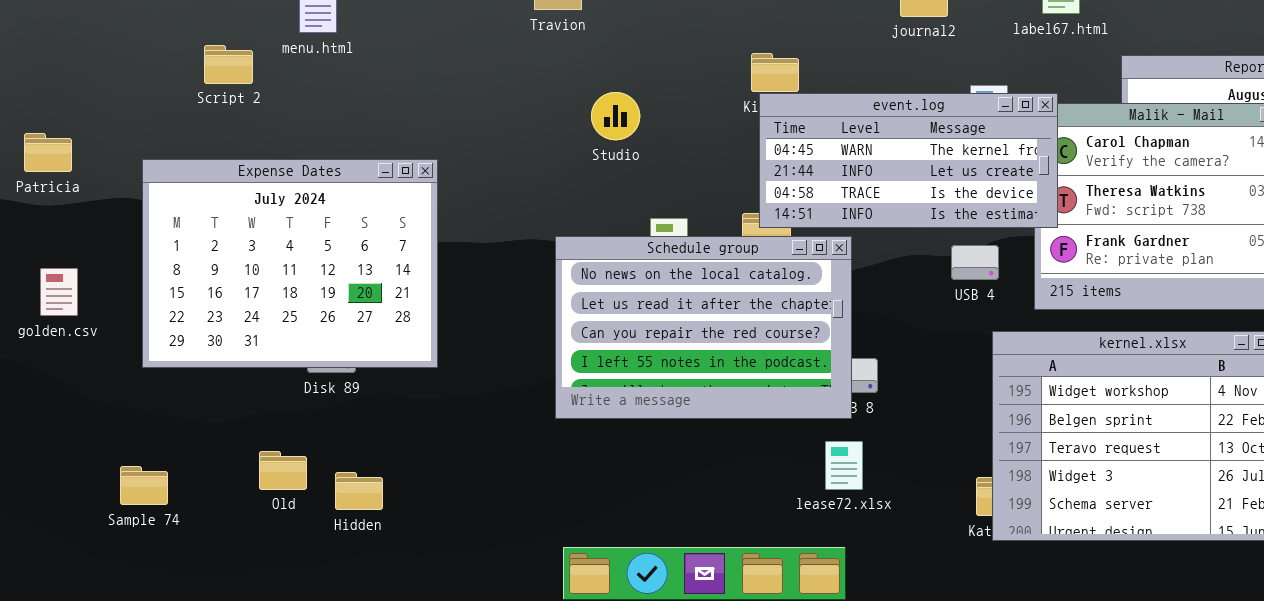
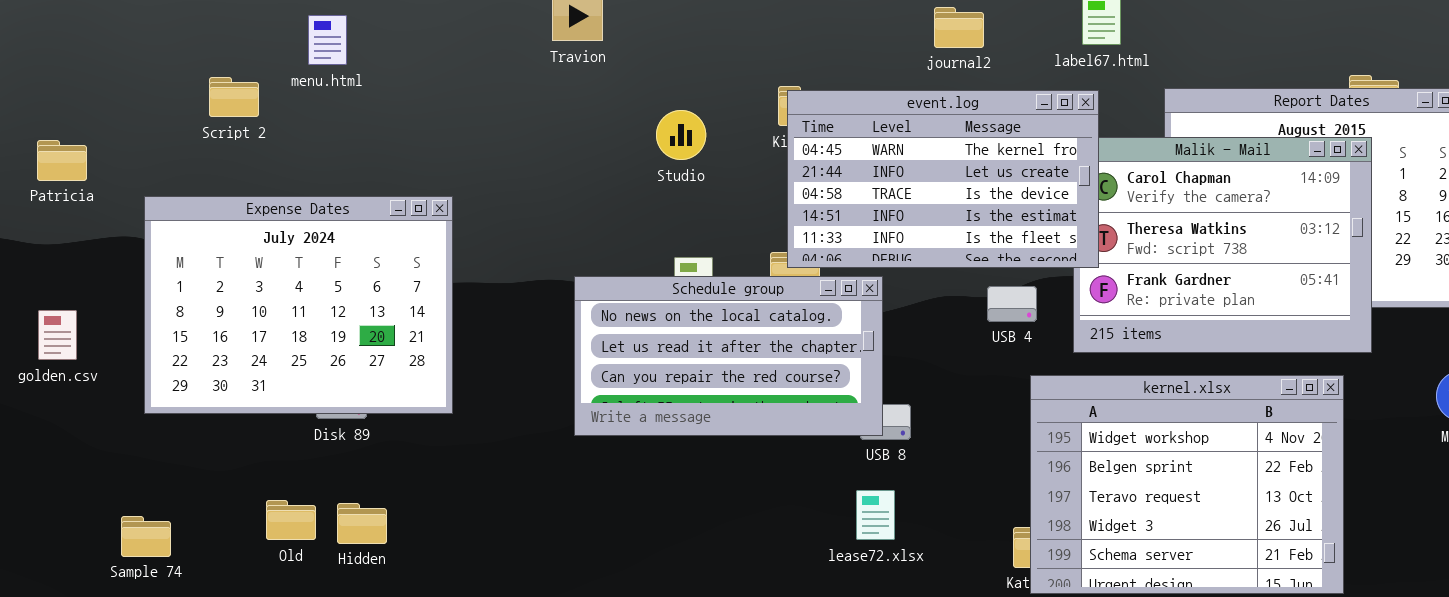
Studio: [591,92,640,140] -> [656,110,706,160], moved
event.log: [759,93,1058,228] -> [787,90,1099,268], resized
Patricia: [24,133,72,172] -> [37,140,87,181], moved
Schedule group: [555,236,852,419] -> [574,276,883,436], resized
Hidden: [335,472,383,510] -> [337,503,387,544], moved

